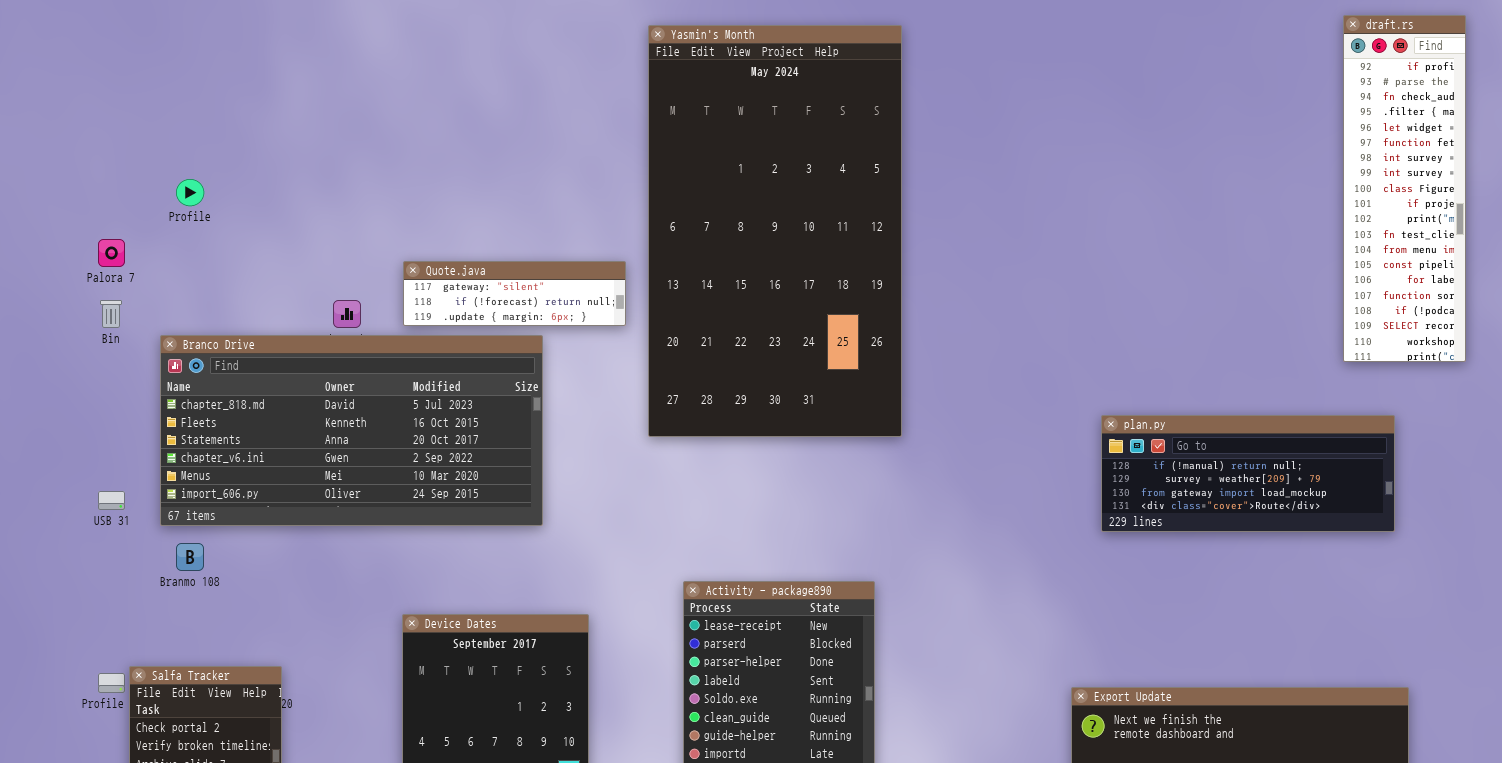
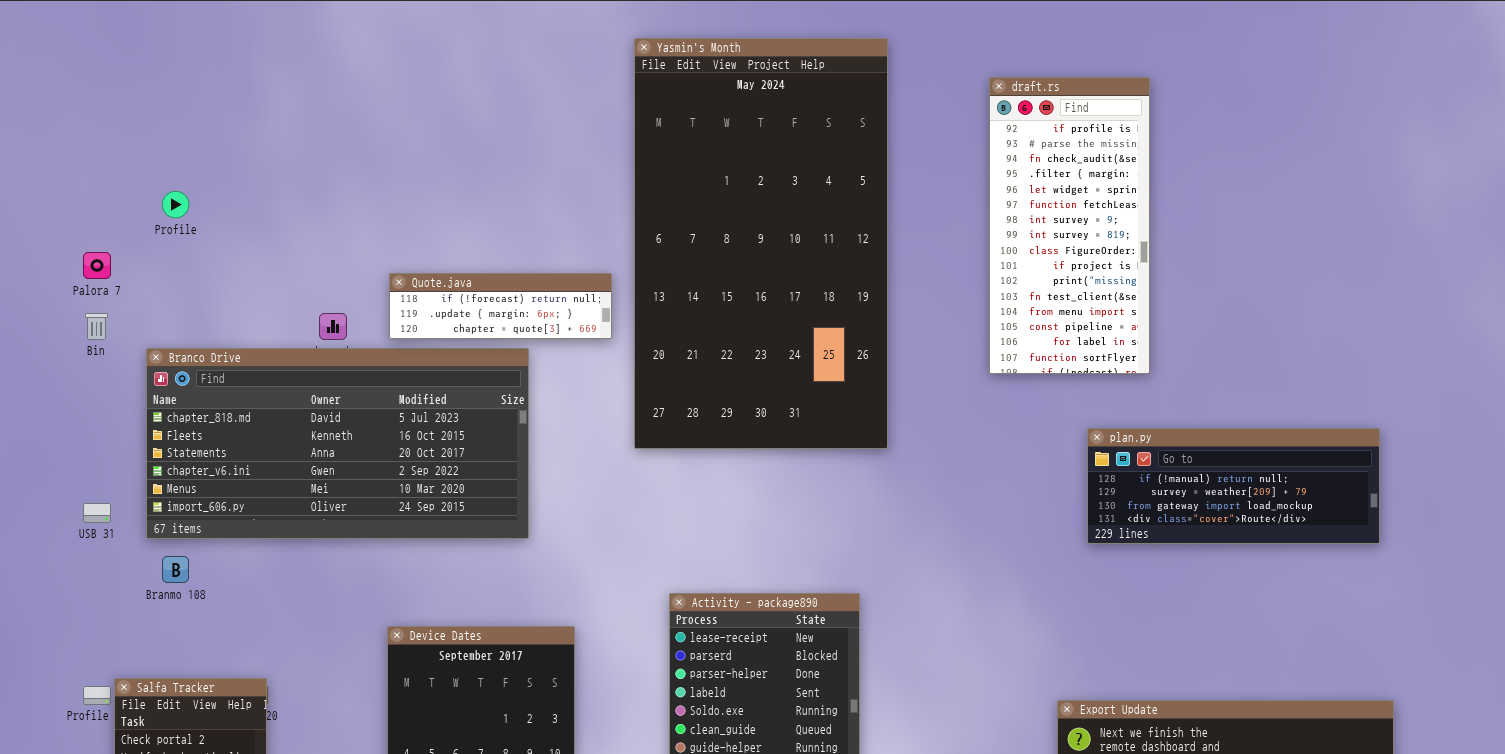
draft.rs: [1343,15,1466,362] -> [989,77,1150,374], moved, resized
Quote.java: [403,261,626,326] -> [389,273,612,339], scrolled down 1 row

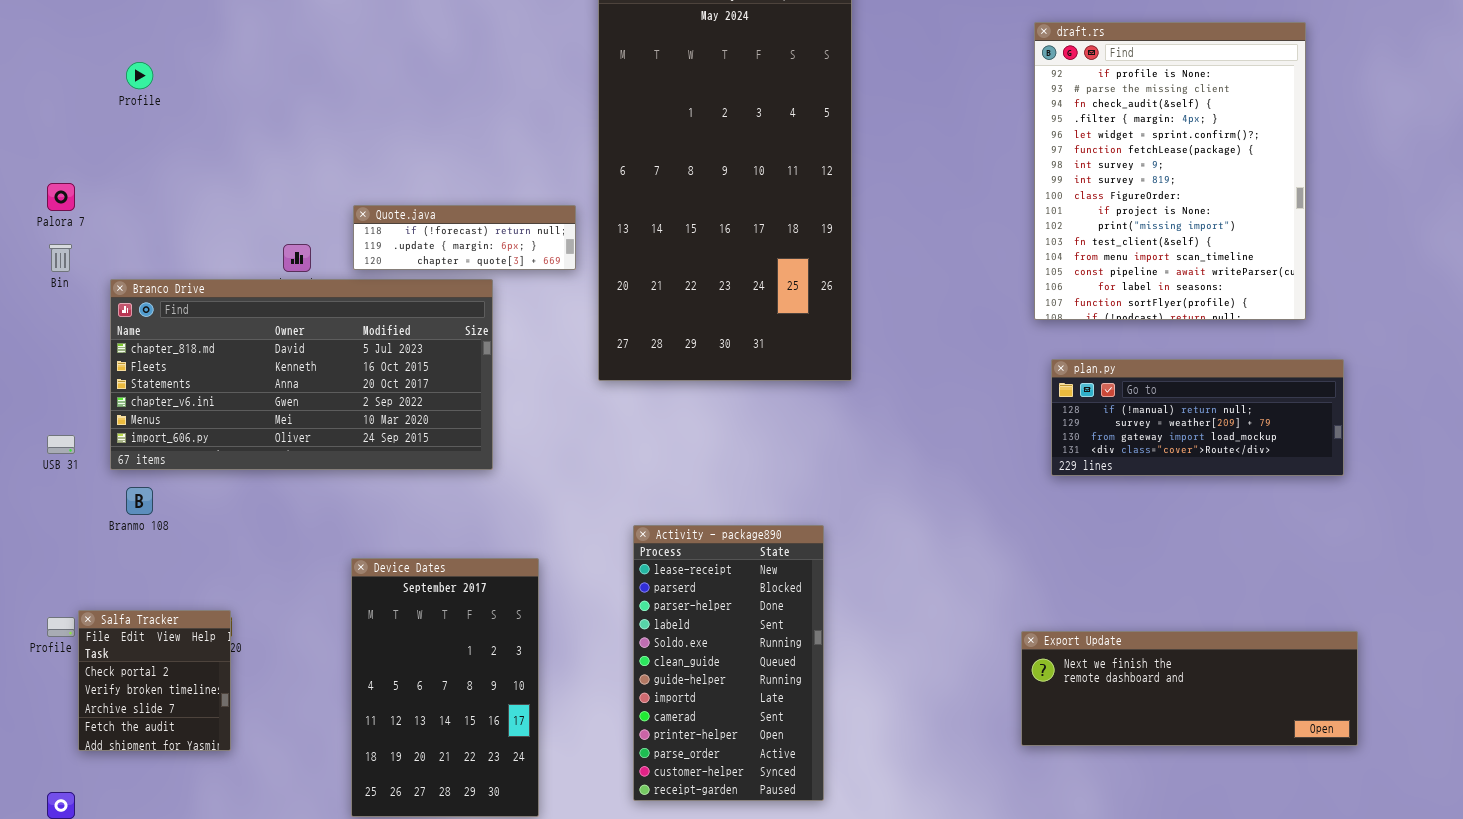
draft.rs: [989,77,1150,374] -> [1034,22,1306,320], moved, resized
Profile: [162,191,189,218] -> [126,62,153,89], moved

